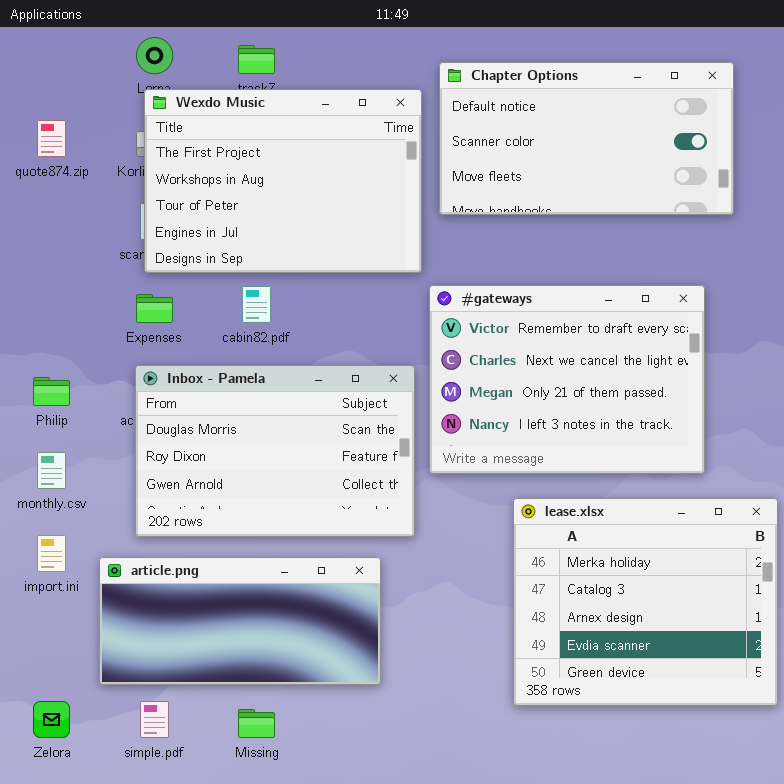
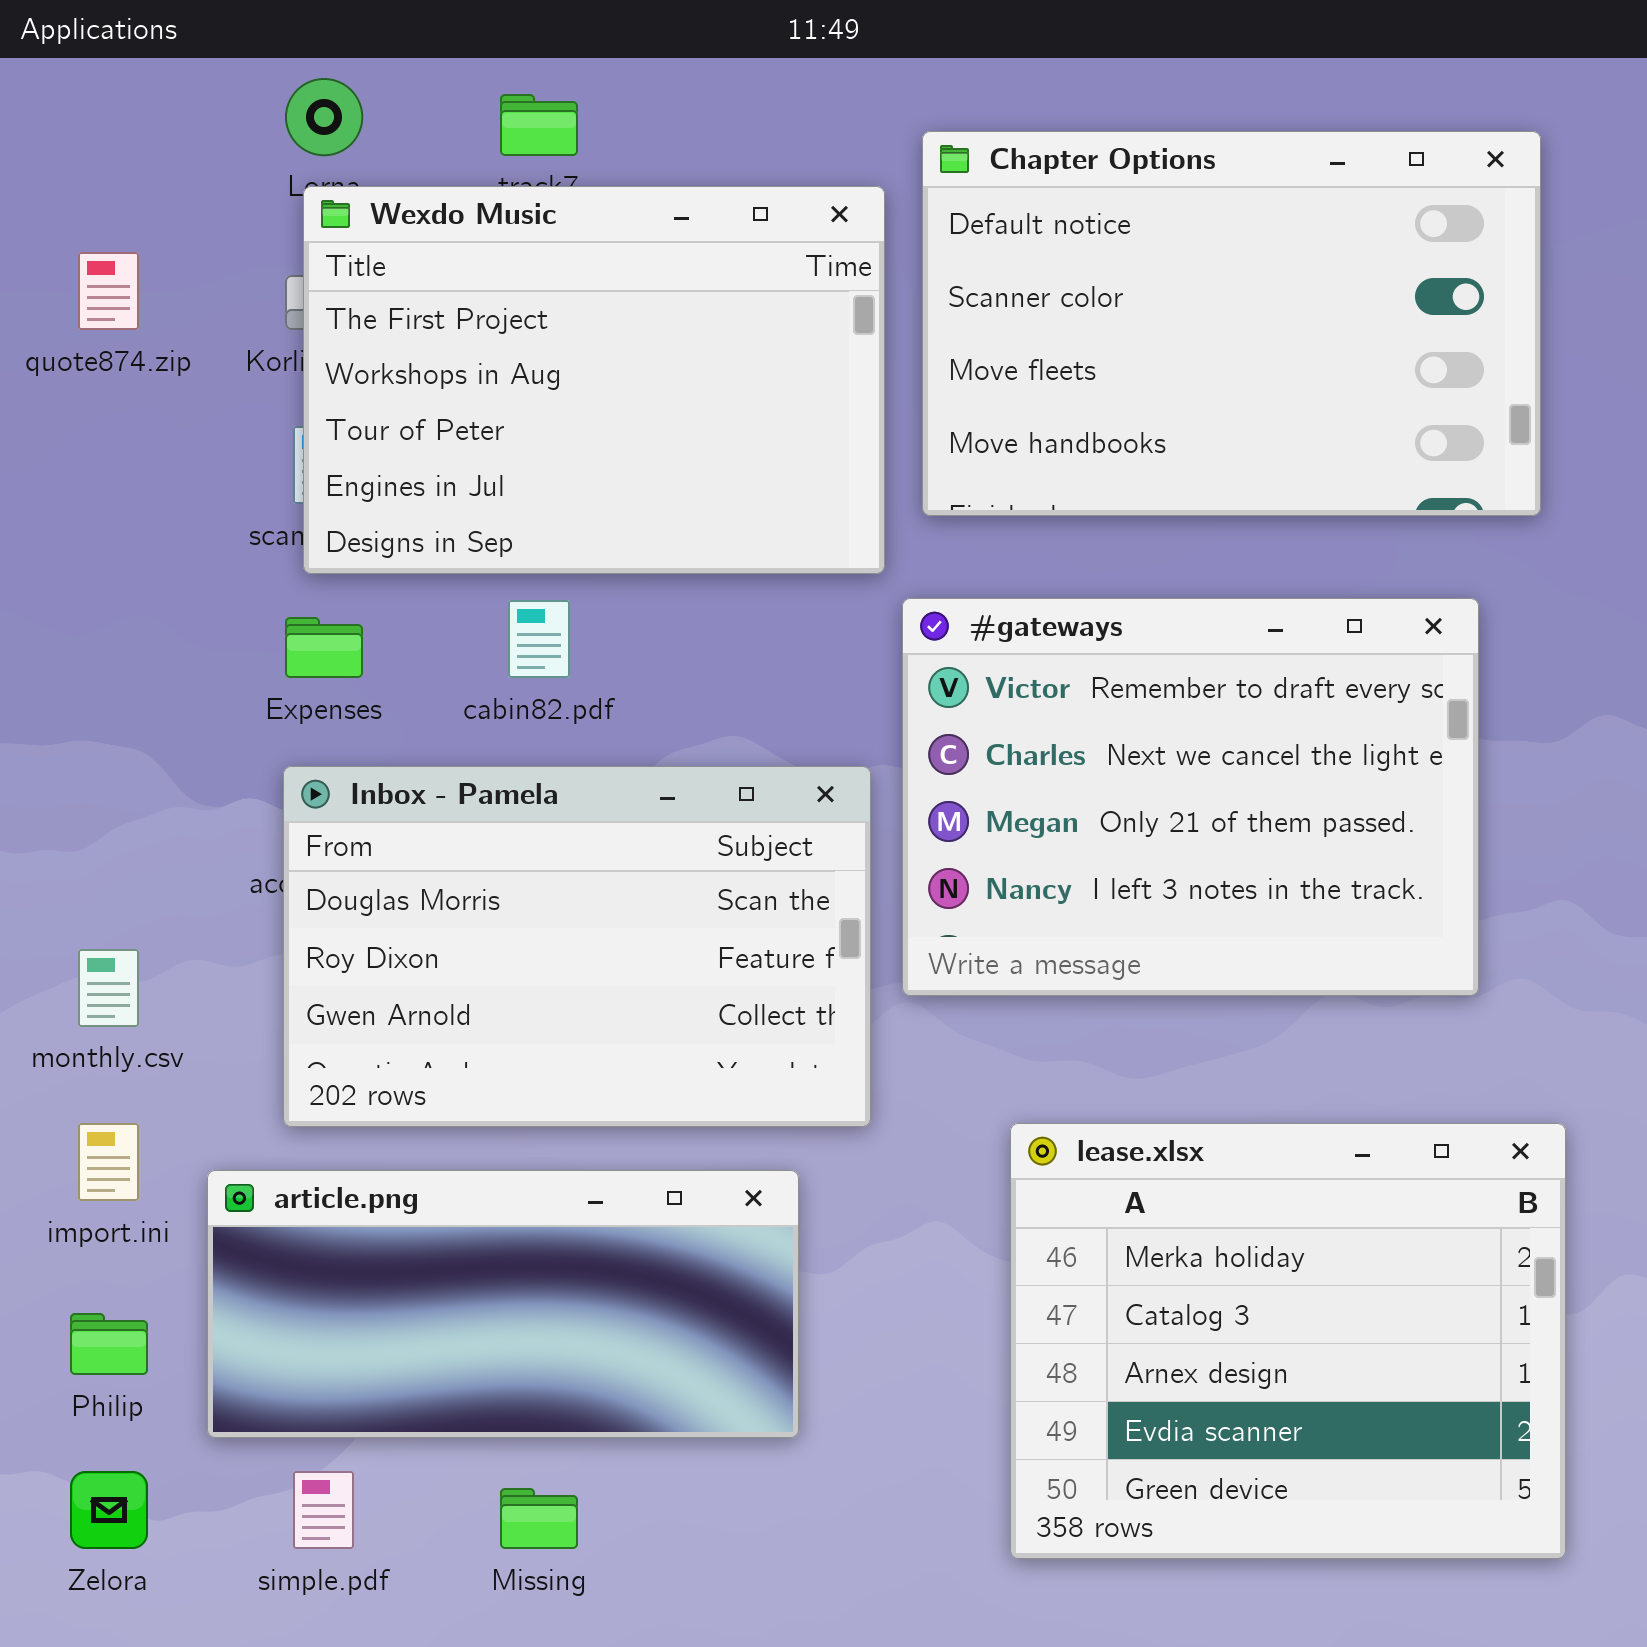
Chapter Options: [439,62,734,215] -> [922,131,1541,516], resized
Philip: [33,377,70,406] -> [70,1313,148,1375], moved
lease.xlsx: [513,498,778,706] -> [1010,1123,1566,1559], moved

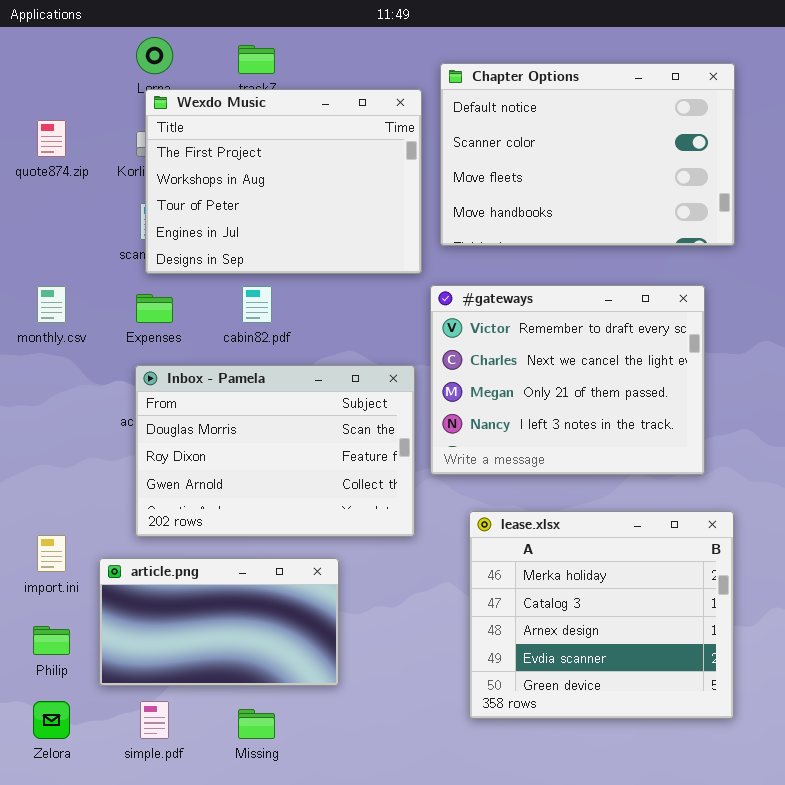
monthly.csv: [78,949,139,1027] -> [37,286,66,323], moved
lease.xlsx: [1010,1123,1566,1559] -> [469,511,734,719], moved
article.png: [207,1170,799,1438] -> [99,558,339,686], resized

